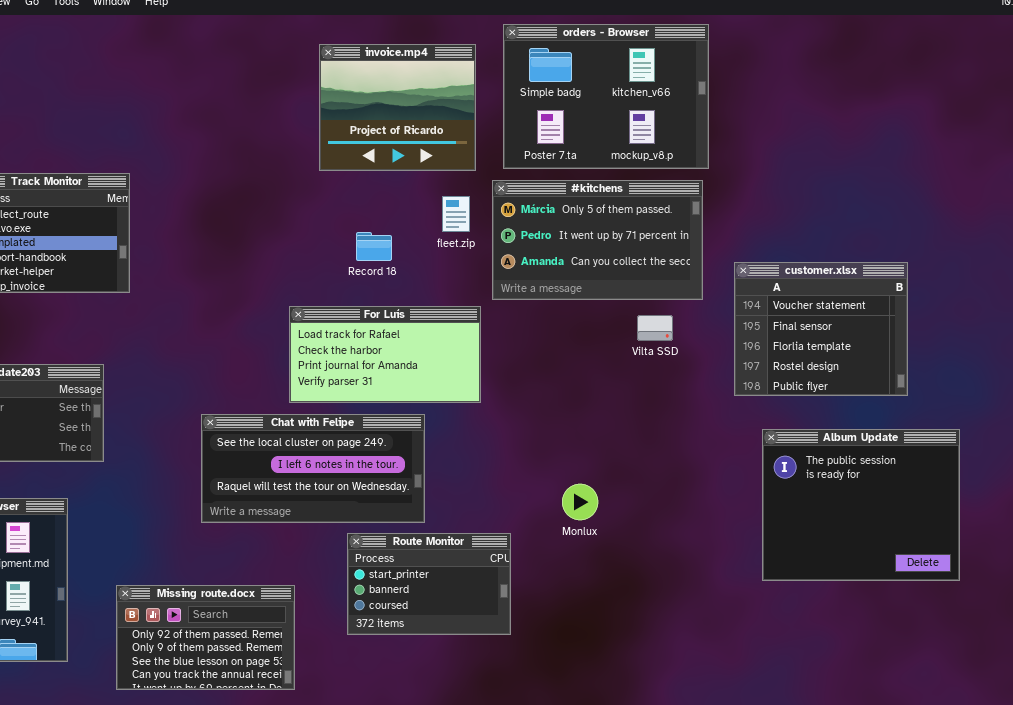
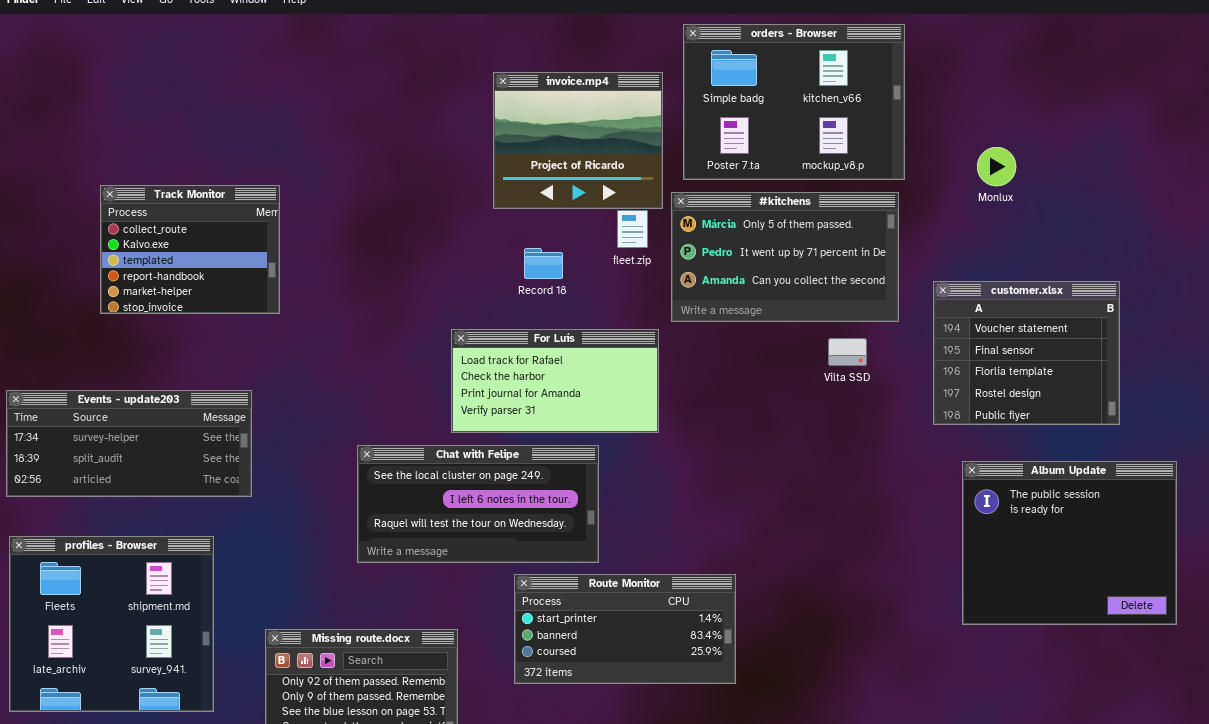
invoice.mp4: [319,44,476,171] -> [493,72,663,209], moved
Monlux: [562,484,598,520] -> [977,147,1016,186], moved
Route Monitor: [347,533,511,635] -> [514,574,736,684], resized

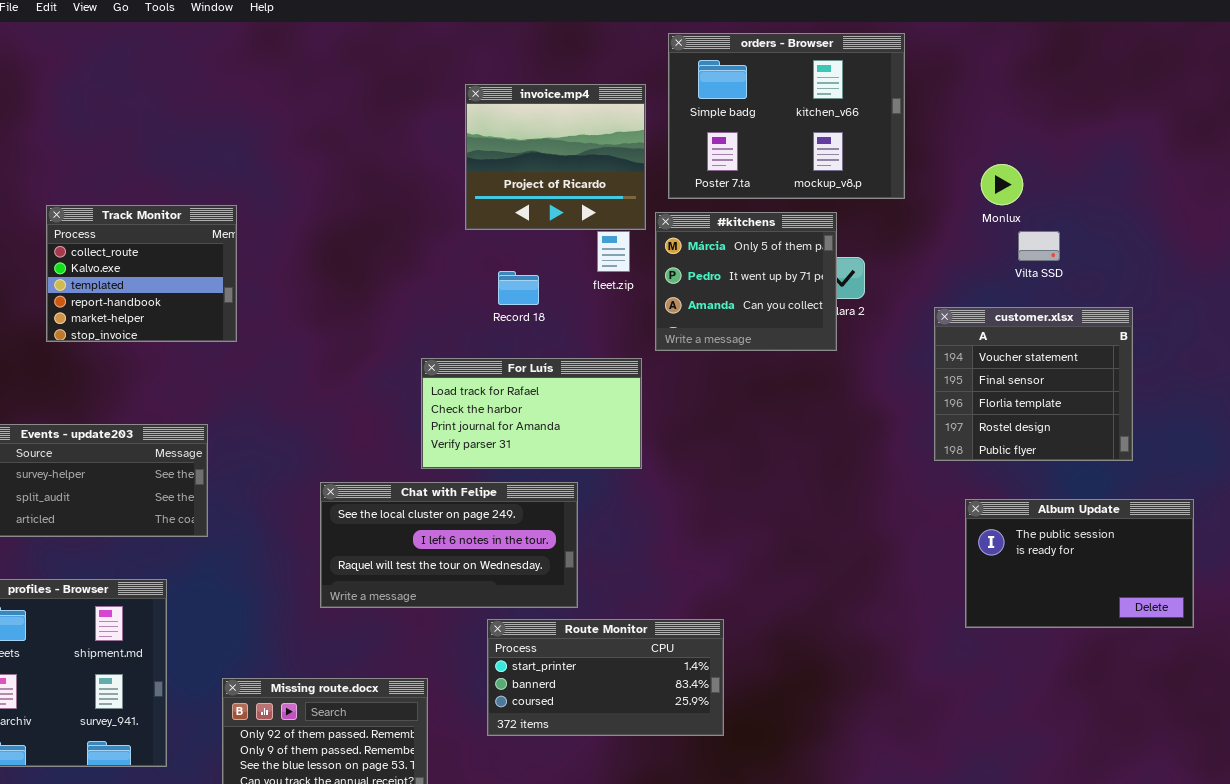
#kitchens: [671,192,899,322] -> [655,212,837,351], resized
Vilta SSD: [828,338,867,366] -> [1018,231,1060,261], moved
Album Update: [962,461,1177,625] -> [965,499,1194,628], resized

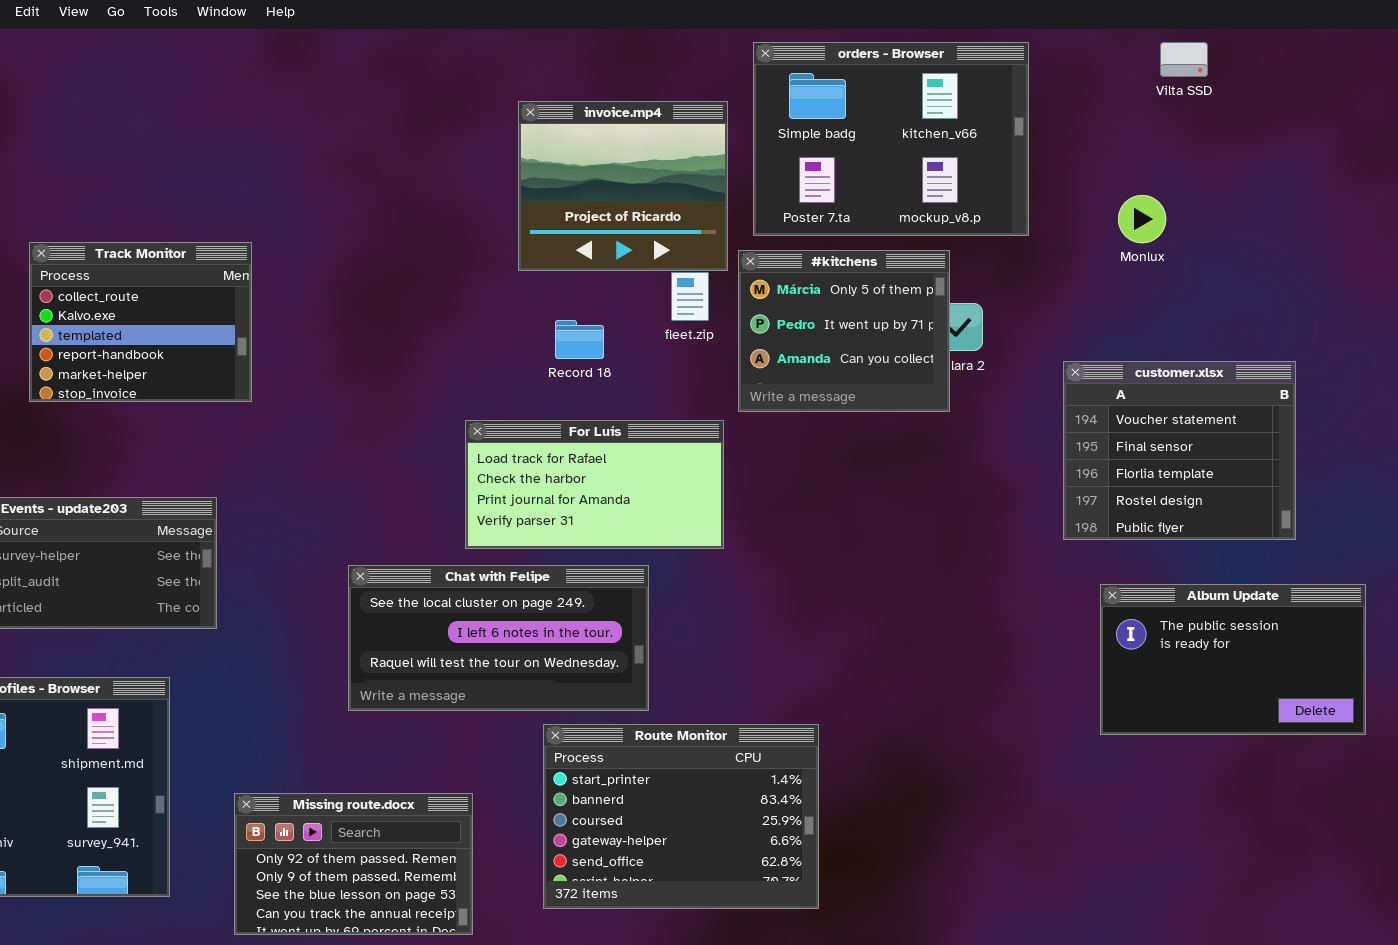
Vilta SSD: [1018,231,1060,261] -> [1160,42,1208,77], moved
Route Monitor: [487,619,724,736] -> [543,724,819,909], resized

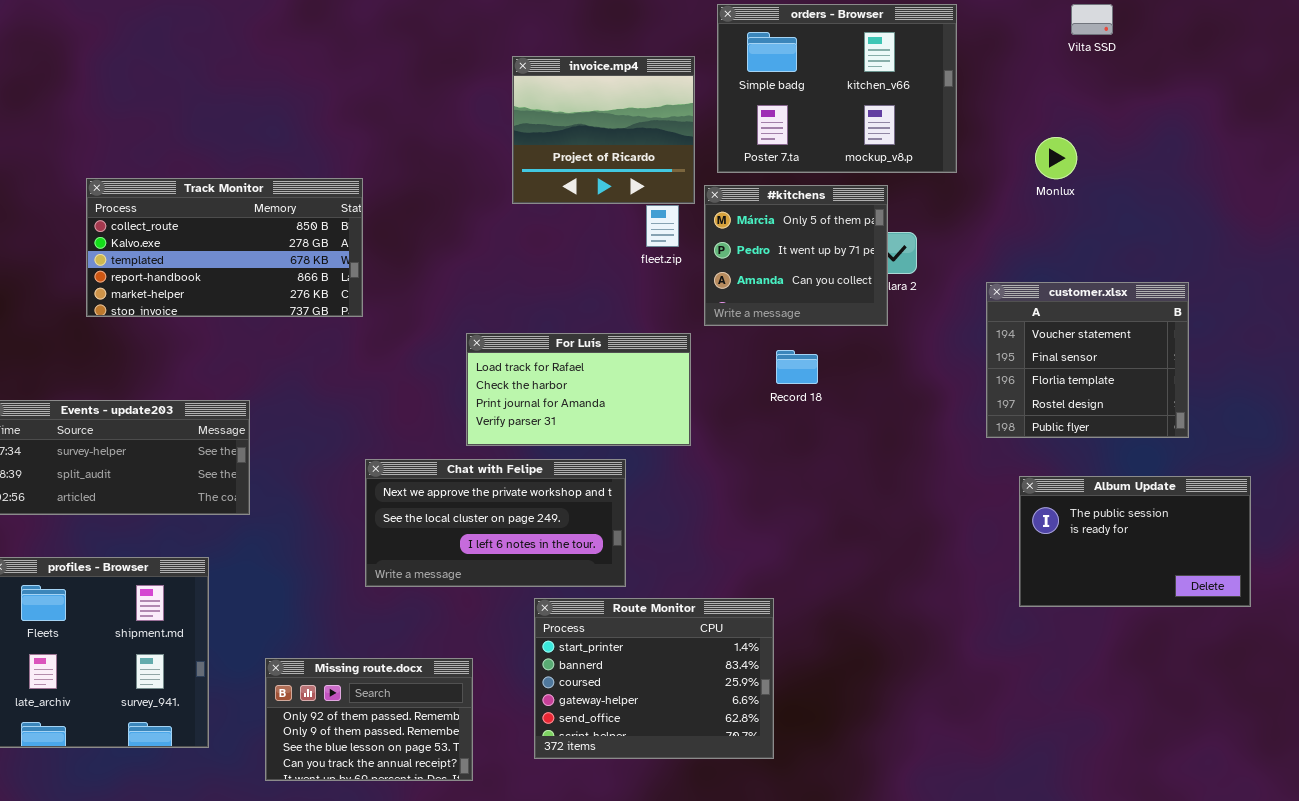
Track Monitor: [29,242,252,402] -> [86,178,363,317], resized
Record 18: [555,320,604,359] -> [776,350,818,384], moved
Chat with Felipe: [348,565,649,711] -> [365,459,626,587], scrolled up 1 row

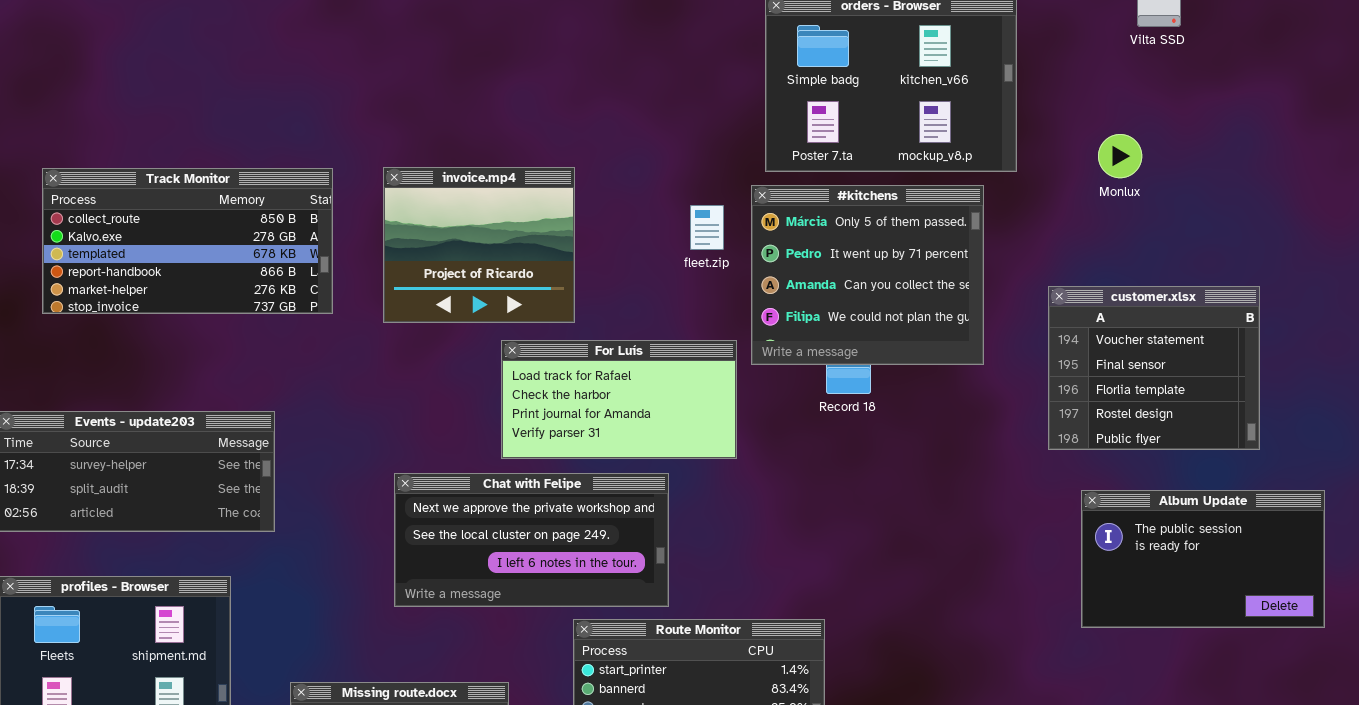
invoice.mp4: [512,56,695,204] -> [383,167,575,323], moved
Track Monitor: [86,178,363,317] -> [42,168,333,314], moved
#kitchens: [704,185,888,326] -> [751,185,984,365], resized

